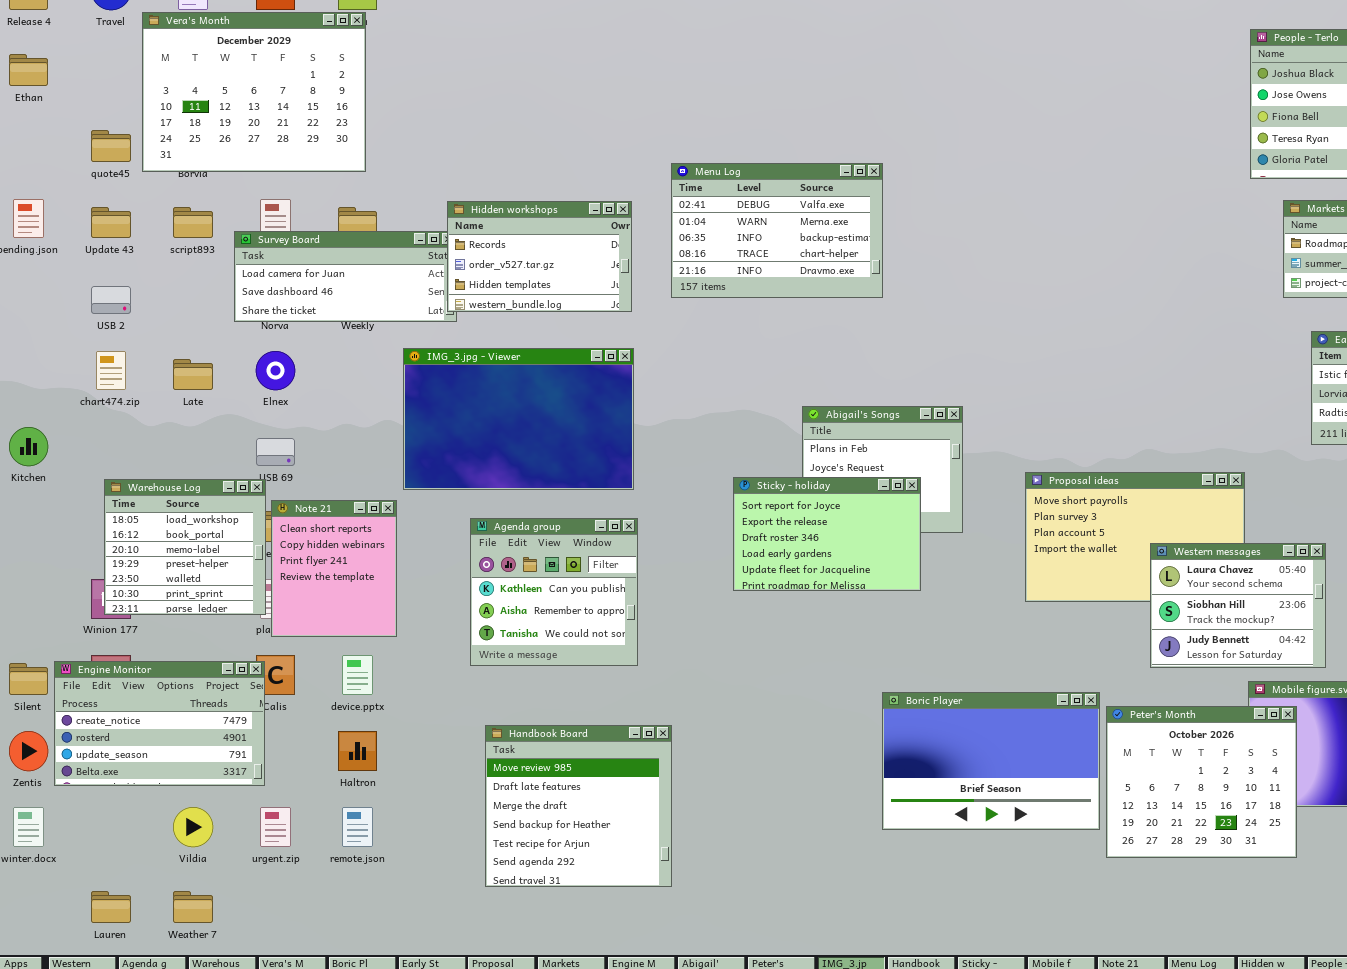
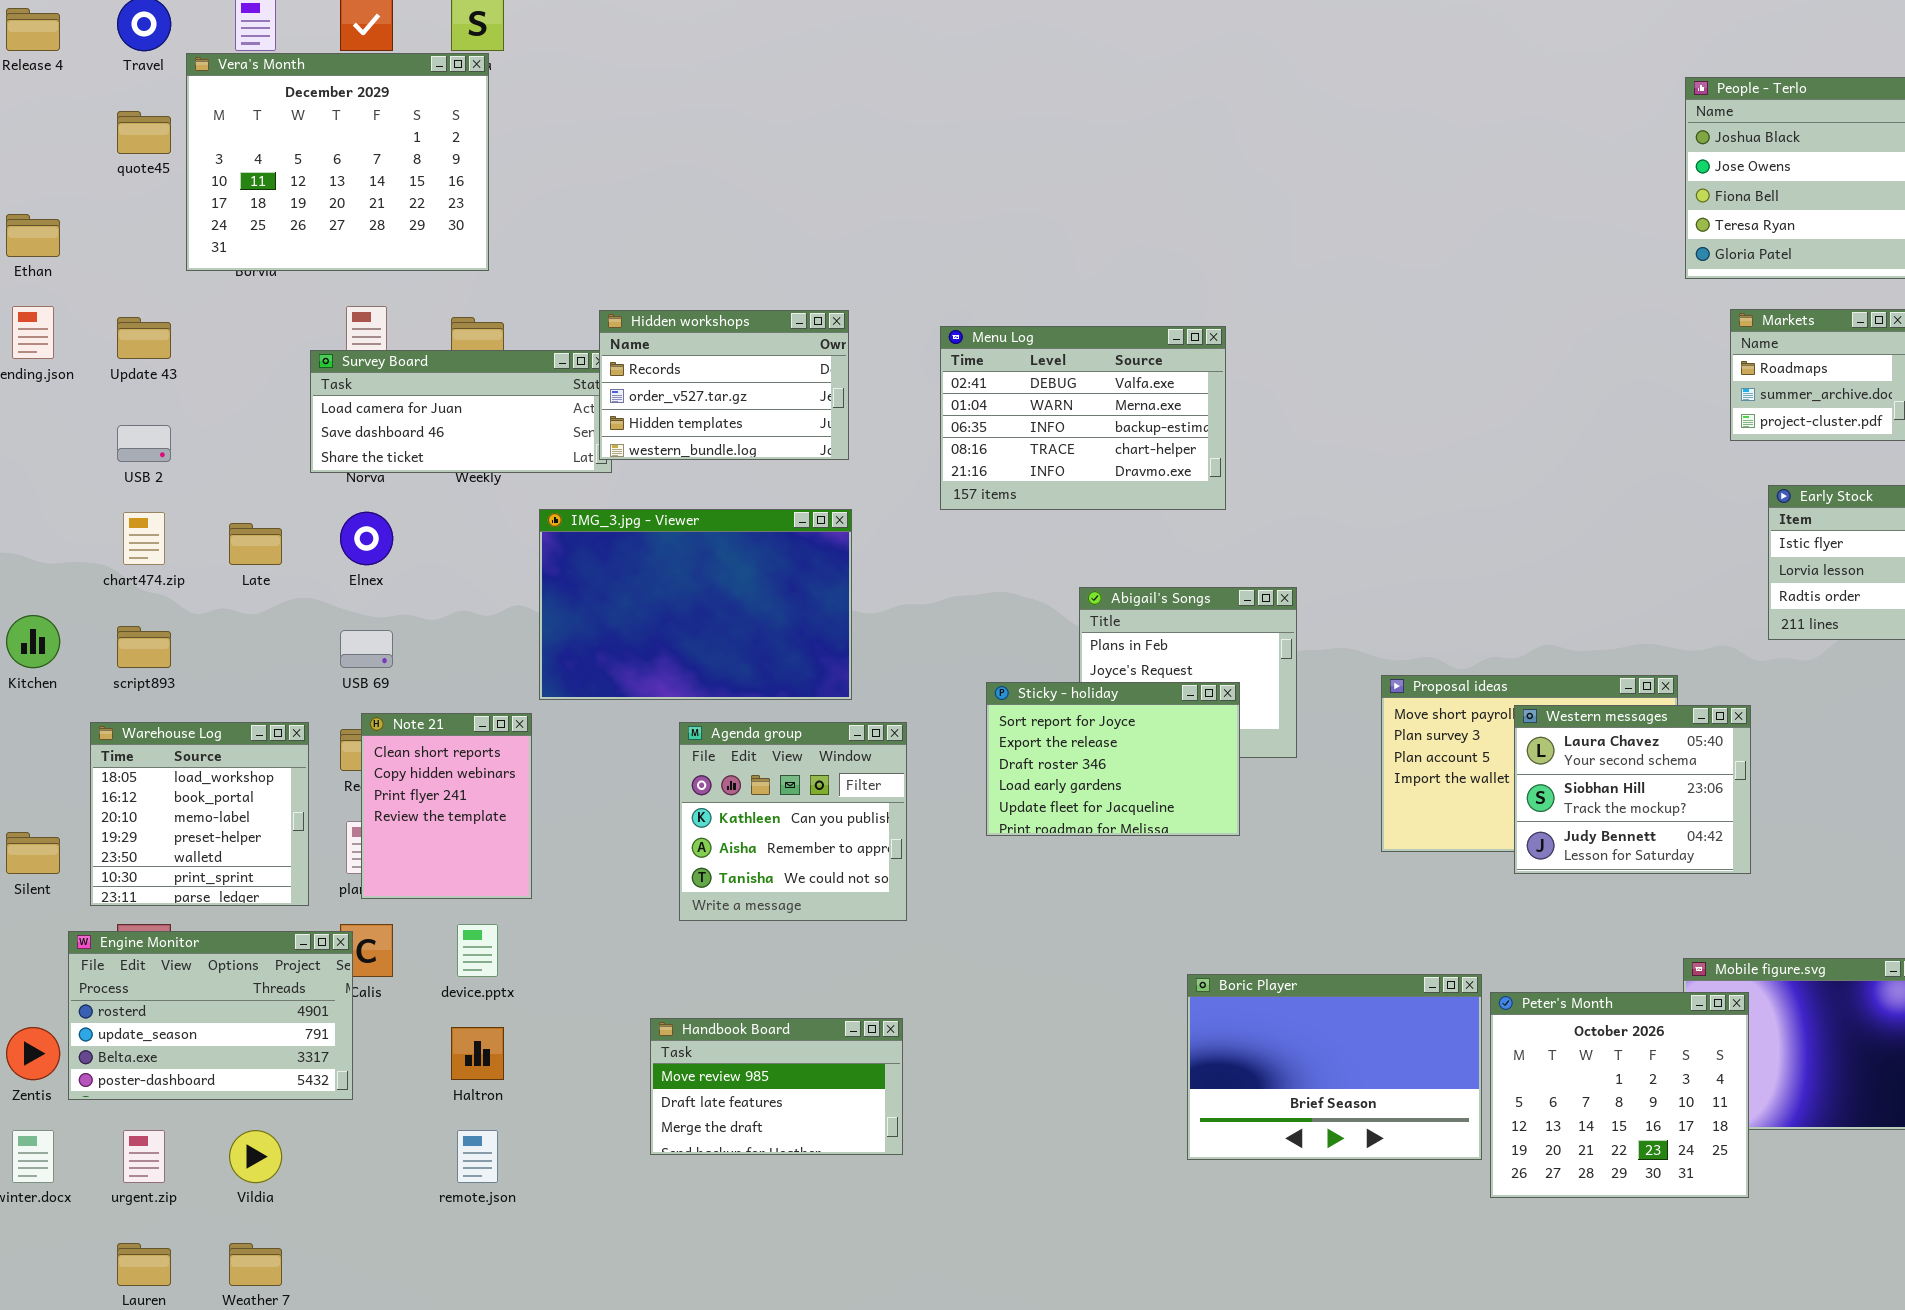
Ethan: [9,54,48,86] -> [6,214,60,257], moved
quote45: [91,130,131,162] -> [117,111,171,154], moved
Menu Log: [671,163,883,298] -> [940,326,1226,510], moved
script893: [173,207,213,238] -> [117,626,171,668], moved
Warehouse Log: [104,479,266,615] -> [90,722,309,906], moved
Agenda group: [470,518,638,666] -> [679,722,907,921], moved
Western messages: [1150,543,1326,668] -> [1514,705,1751,874], moved
Engine Monitor: [54,661,265,786] -> [68,931,353,1100], scrolled down 1 row
Silent: [9,663,48,695] -> [6,832,60,874], moved
Handbook Board: [485,725,672,887] -> [650,1018,903,1155], resized
urgent.zip: [260,807,291,847] -> [123,1130,165,1183], moved

